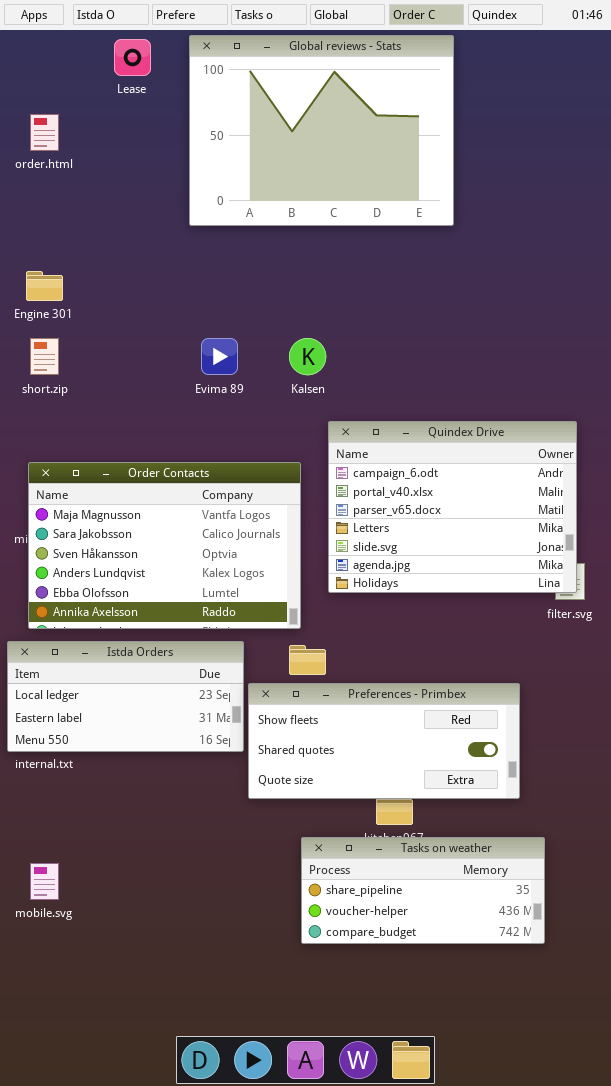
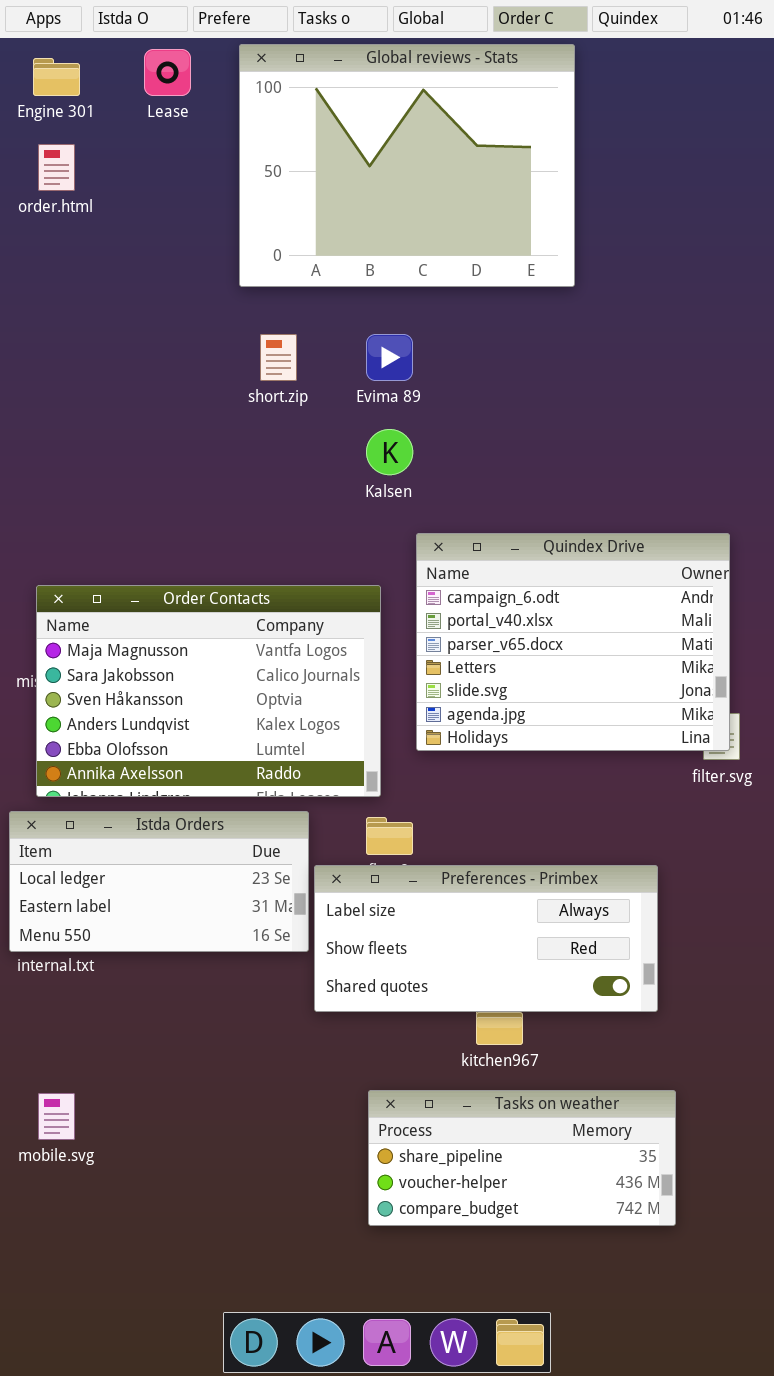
Engine 301: [26,271,63,301] -> [33,58,80,96], moved
short.zip: [30,338,59,375] -> [260,334,297,381], moved
Evima 89: [201,338,238,375] -> [366,334,413,381], moved
Preferences - Primbex: [248,683,520,799] -> [314,865,658,1012], scrolled up 1 row
Tasks on weather: [301,837,545,944] -> [368,1090,676,1226], moved

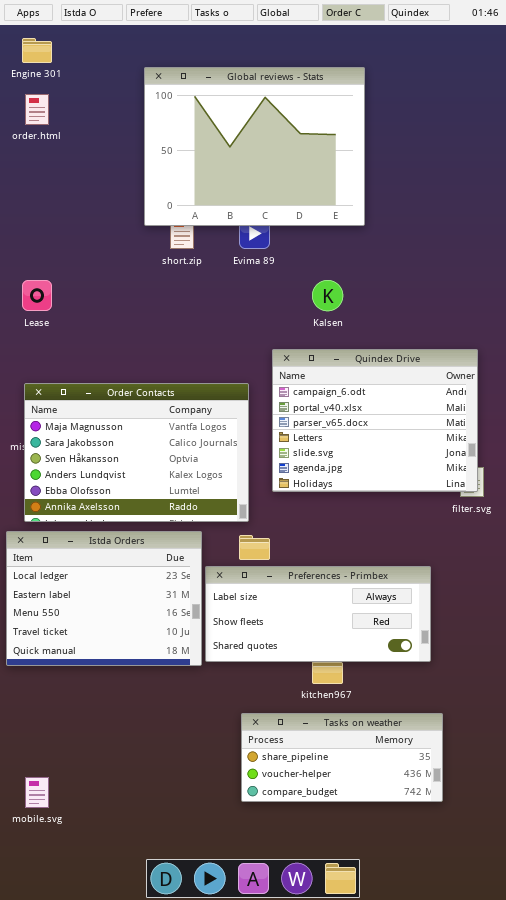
Global reviews - Stats: [239,44,575,287] -> [144,67,365,226], moved
Lease: [144,49,191,96] -> [22,280,52,311], moved
Kalsen: [366,429,413,475] -> [312,280,343,311], moved
Istda Orders: [9,811,309,952] -> [6,531,202,666], resized
mobile.svg: [38,1093,75,1140] -> [25,777,49,808], moved

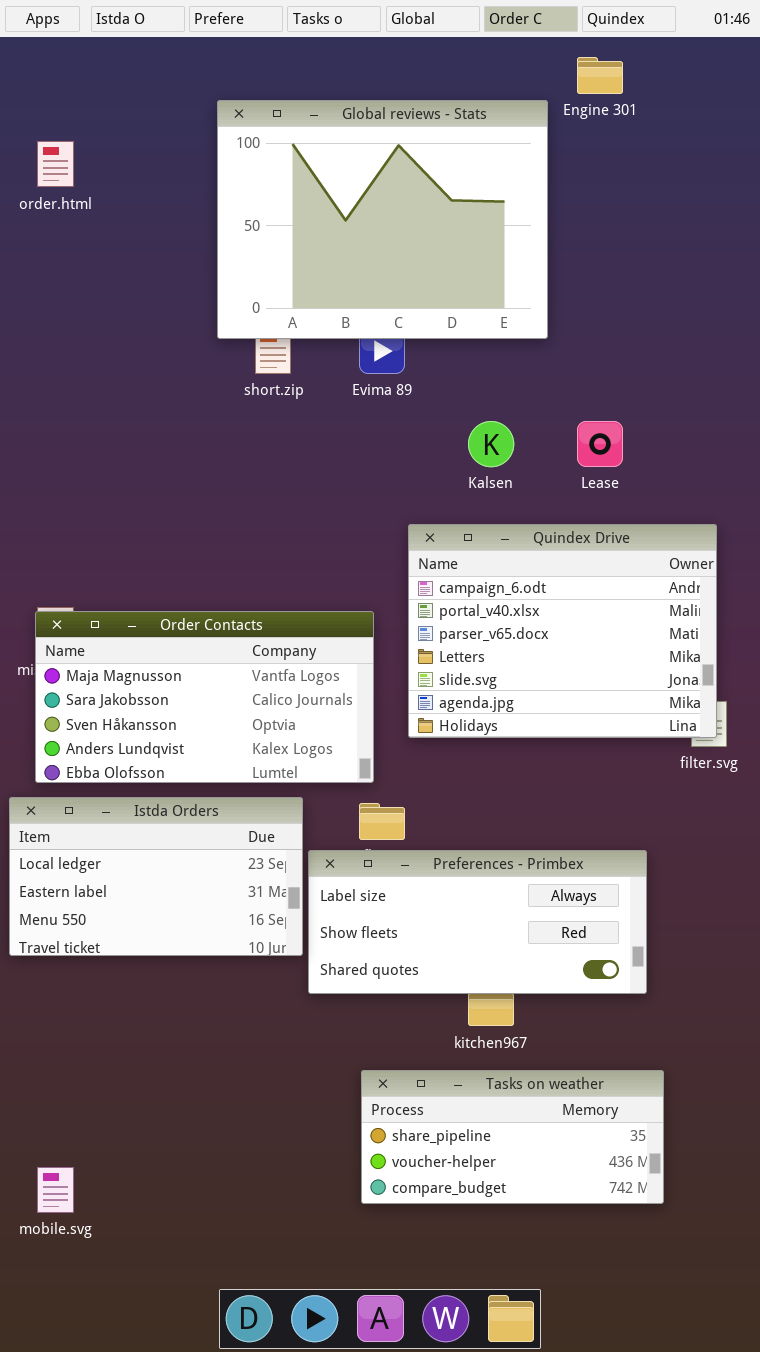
Engine 301: [22,38,52,63] -> [577,57,623,94], moved
Lease: [22,280,52,311] -> [577,421,623,467], moved
Order Contacts: [24,383,249,522] -> [35,611,374,783], resized
Istda Orders: [6,531,202,666] -> [9,797,303,956], resized

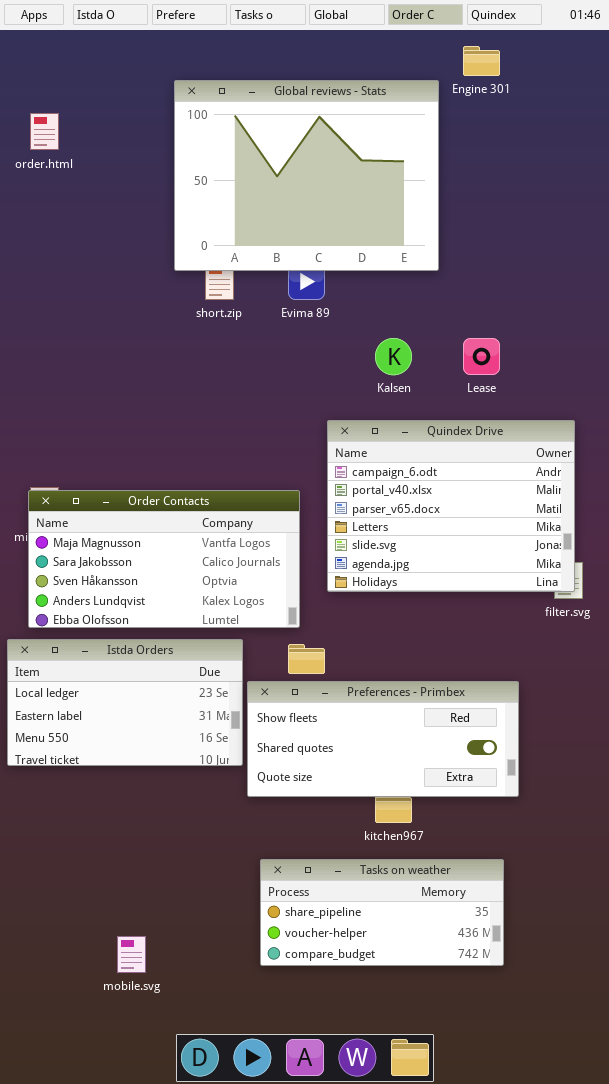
Preferences - Primbex: [308,850,647,994] -> [247,681,519,797], scrolled down 1 row
Tasks on weather: [361,1070,664,1204] -> [260,859,504,966], moved
mobile.svg: [37,1167,74,1213] -> [117,936,146,973], moved

